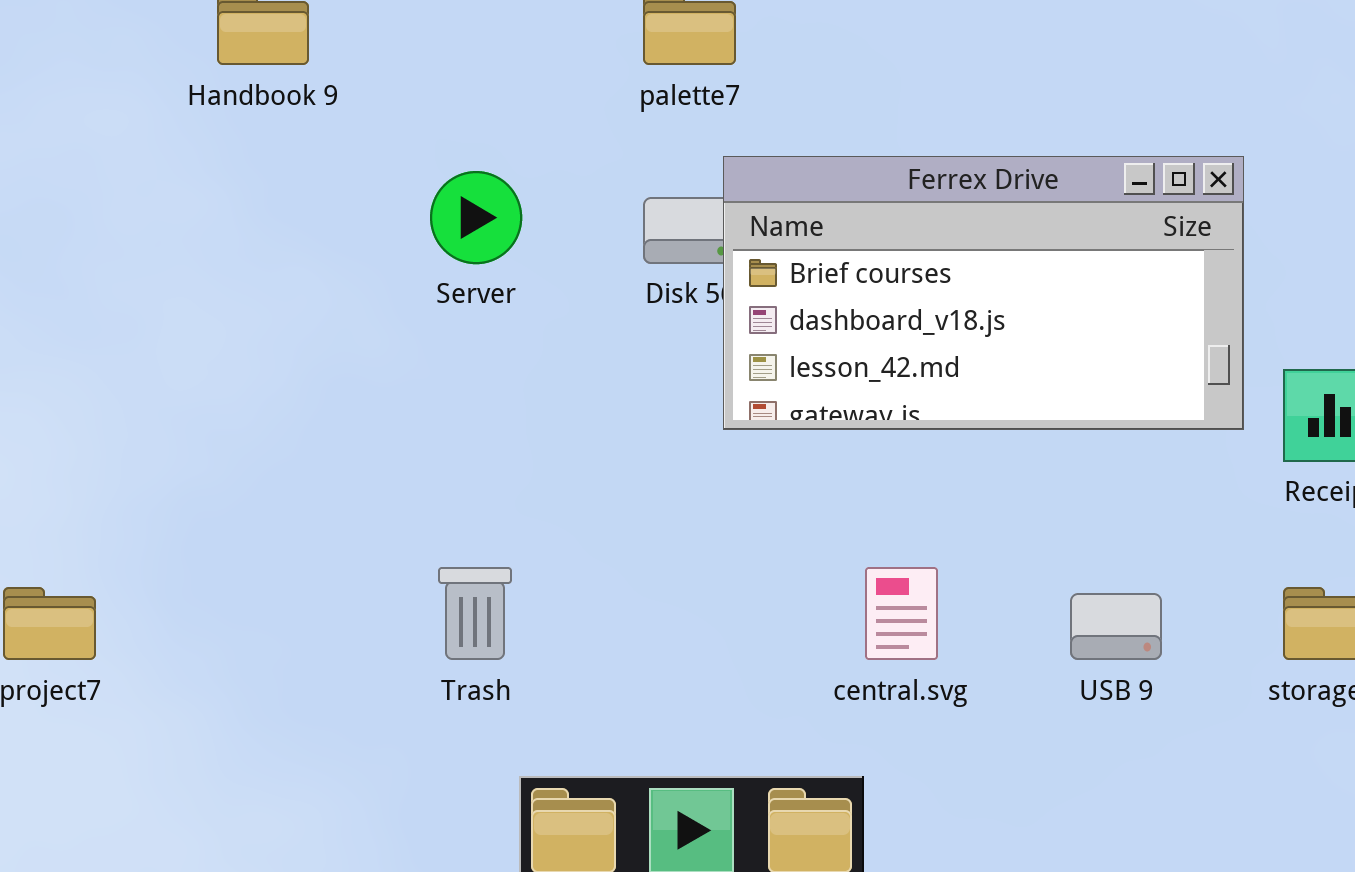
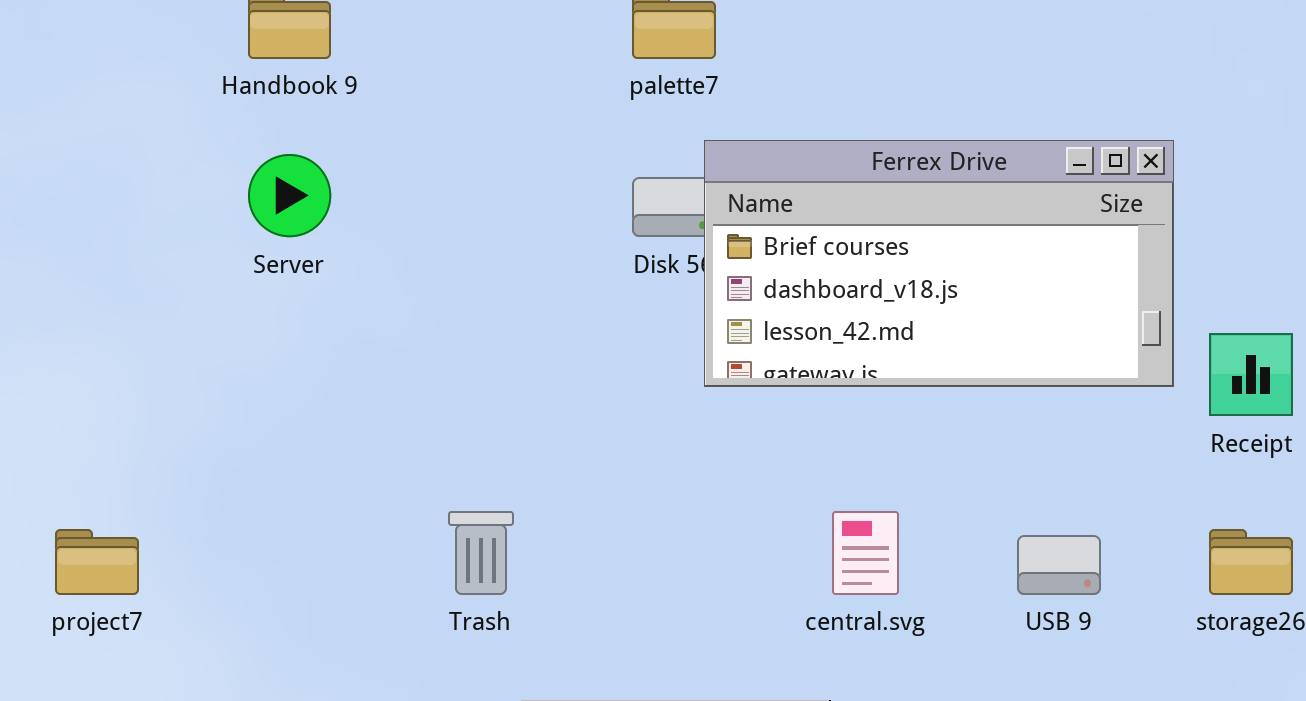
Server: [430,171,522,264] -> [248,154,331,237], moved

